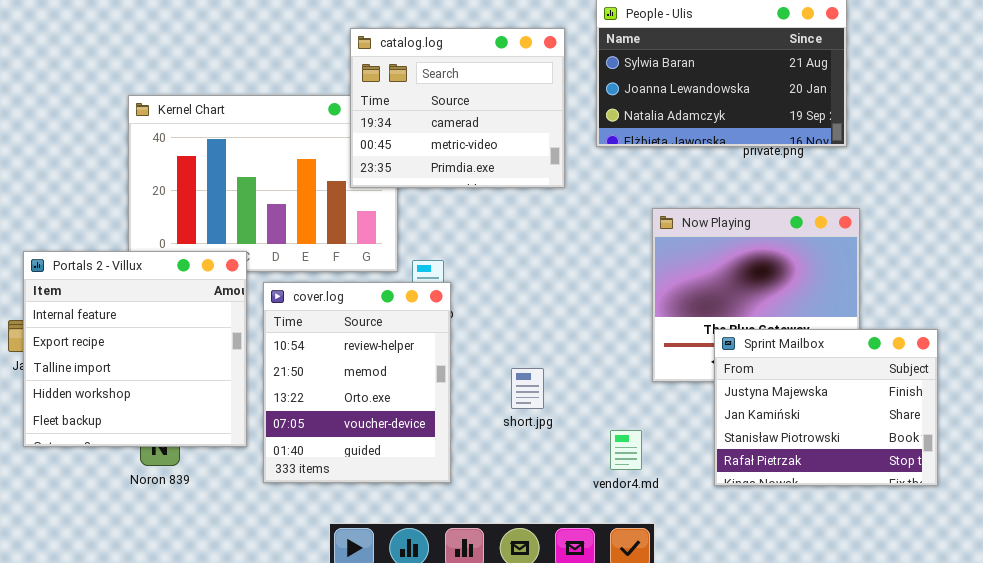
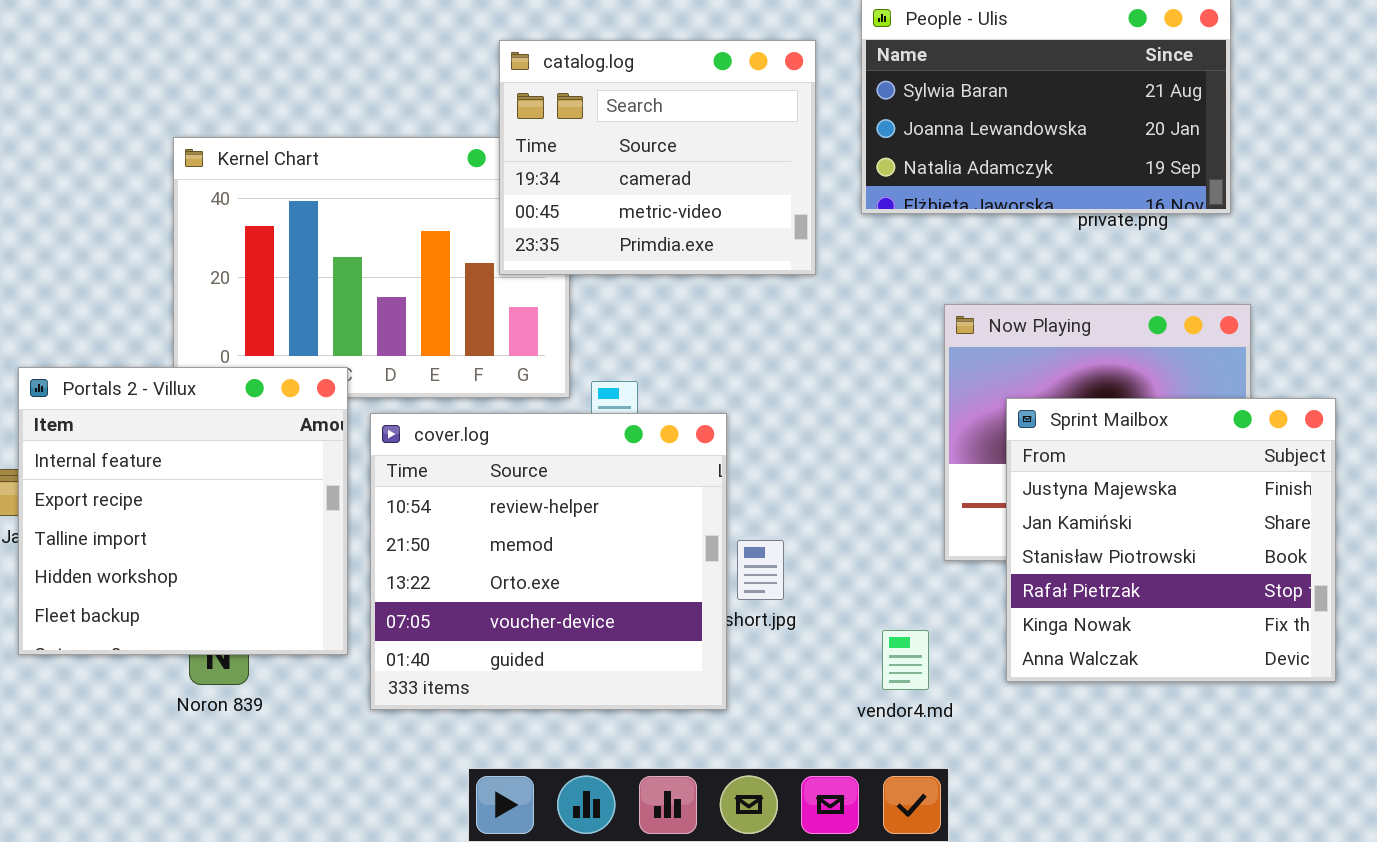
cover.log: [263,282,451,483] -> [370,413,727,710], resized
Sprint Mailbox: [714,329,938,486] -> [1006,398,1336,682], moved, resized

